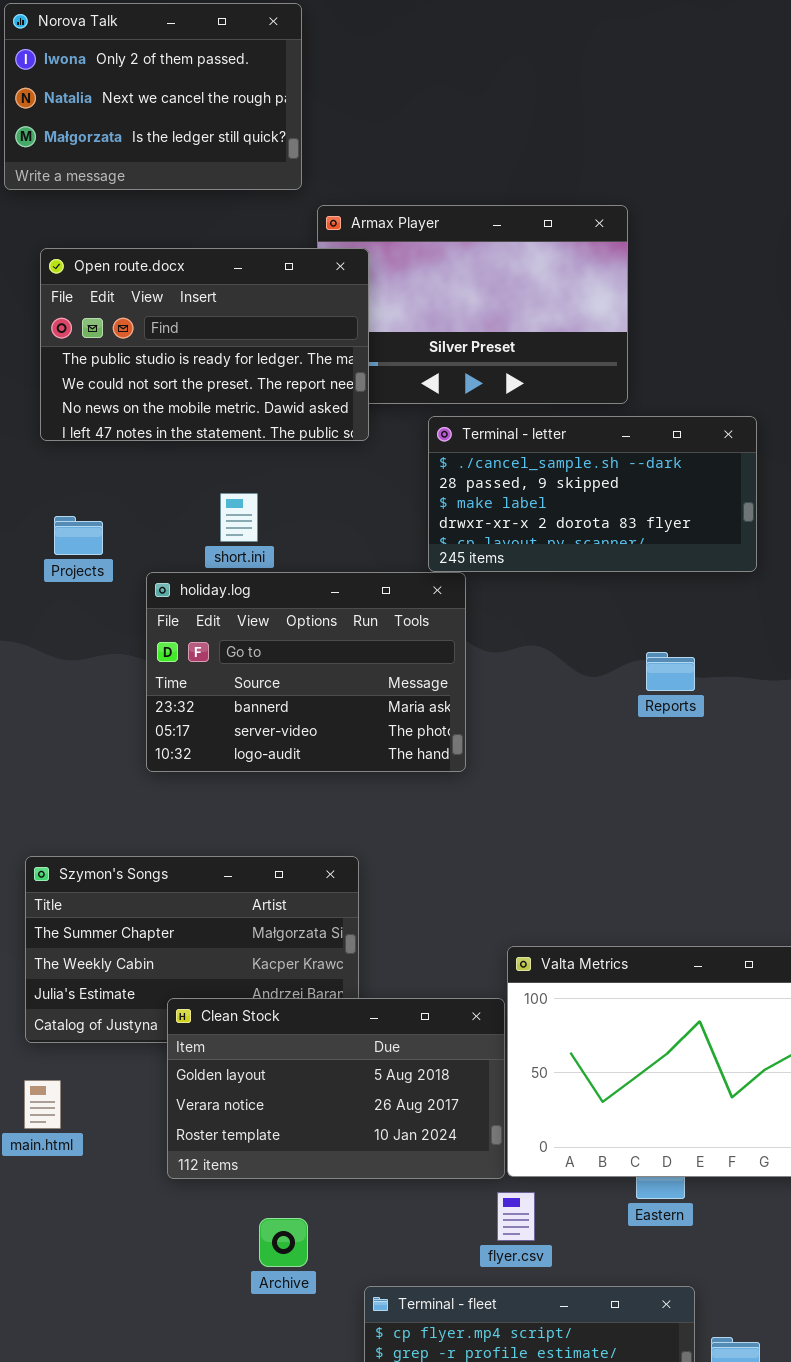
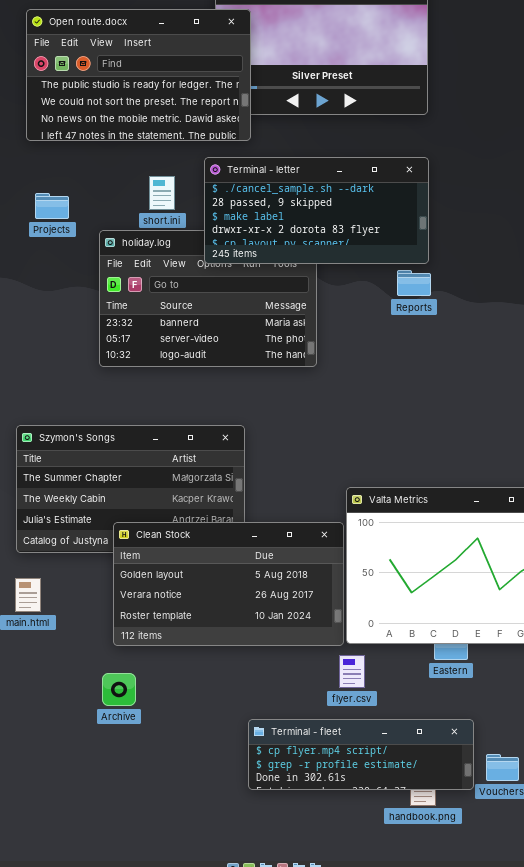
Terminal - letter: [428,416,757,572] -> [204,157,429,264], moved
Reports: [646,652,695,691] -> [397,270,431,296], moved
Archive: [259,1218,308,1267] -> [102,673,136,706], moved

